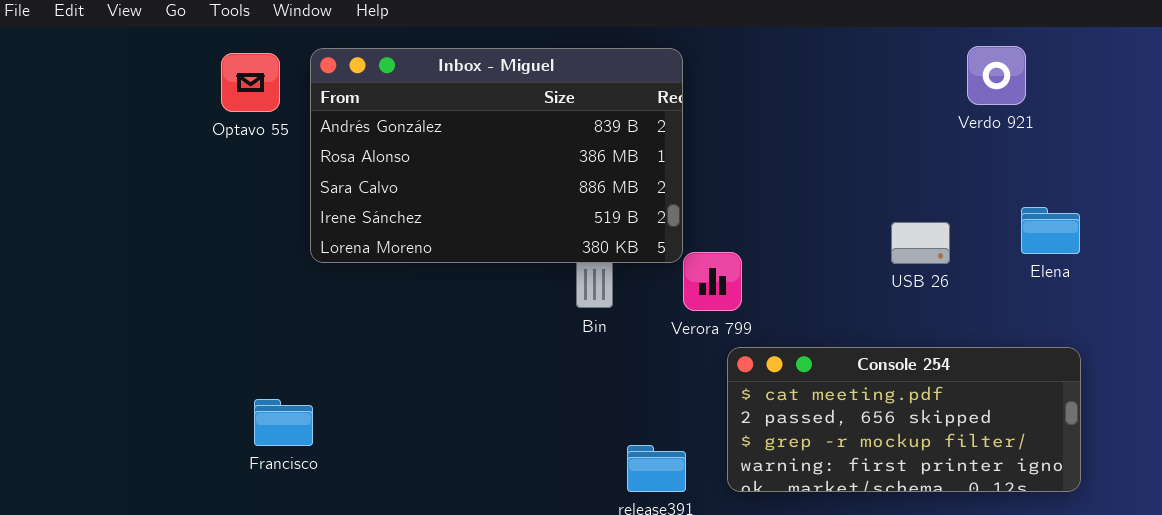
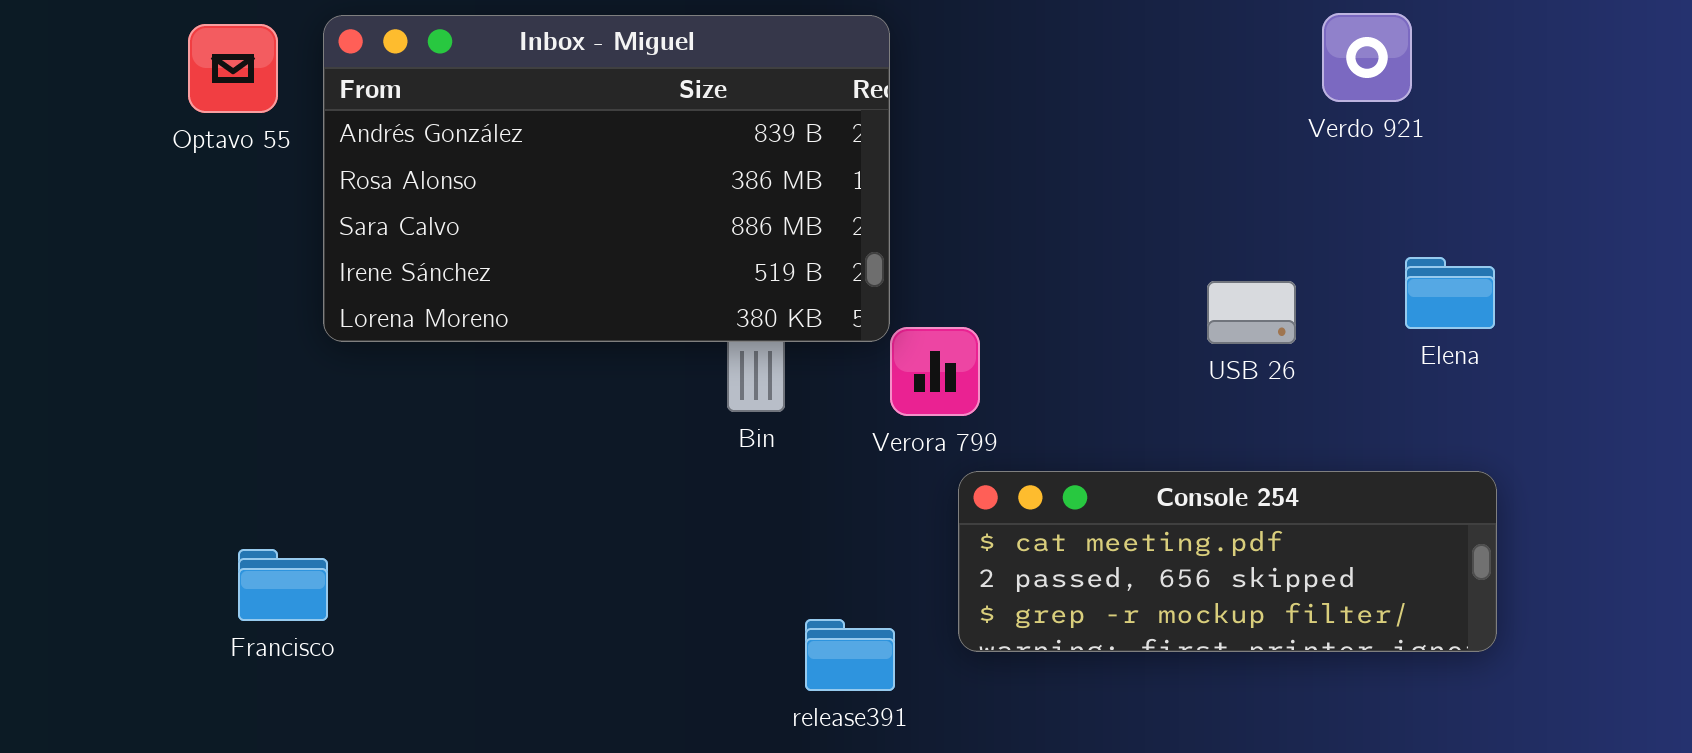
Console 254: [727,347,1081,492] -> [958,471,1497,652], resized

